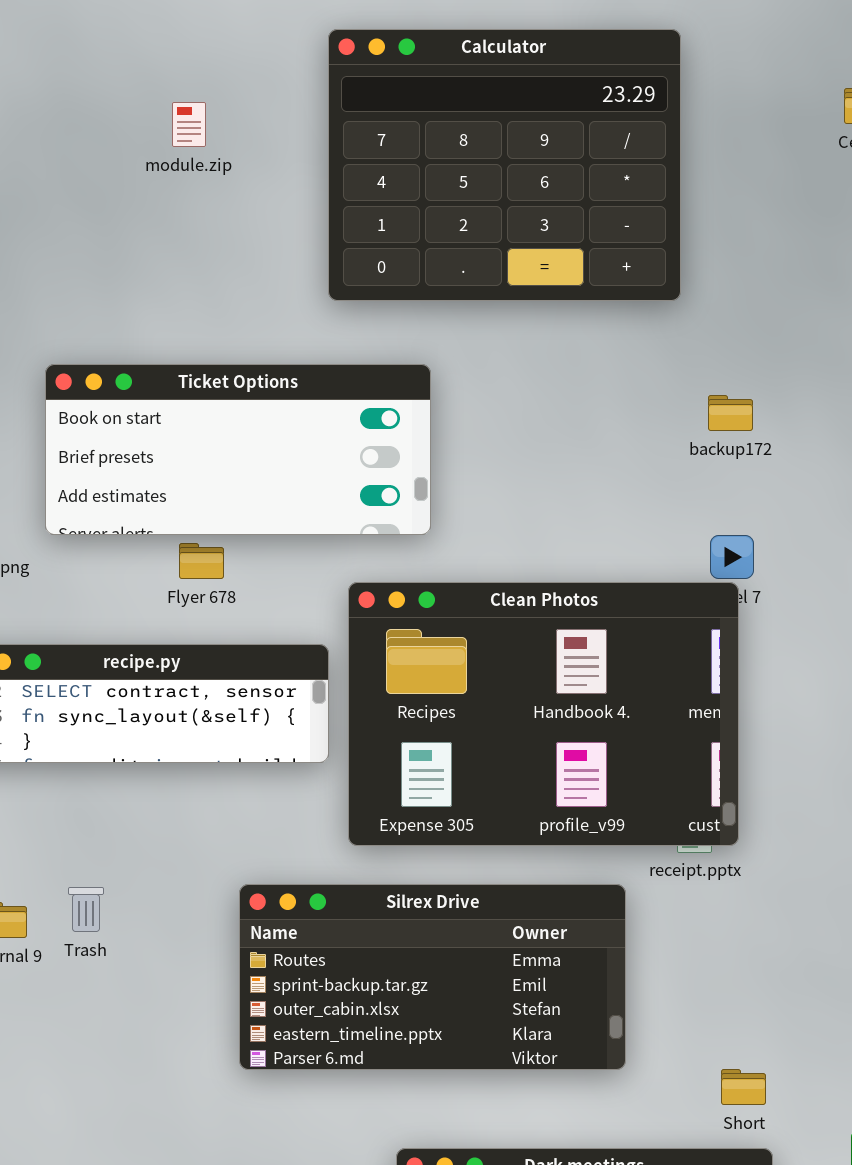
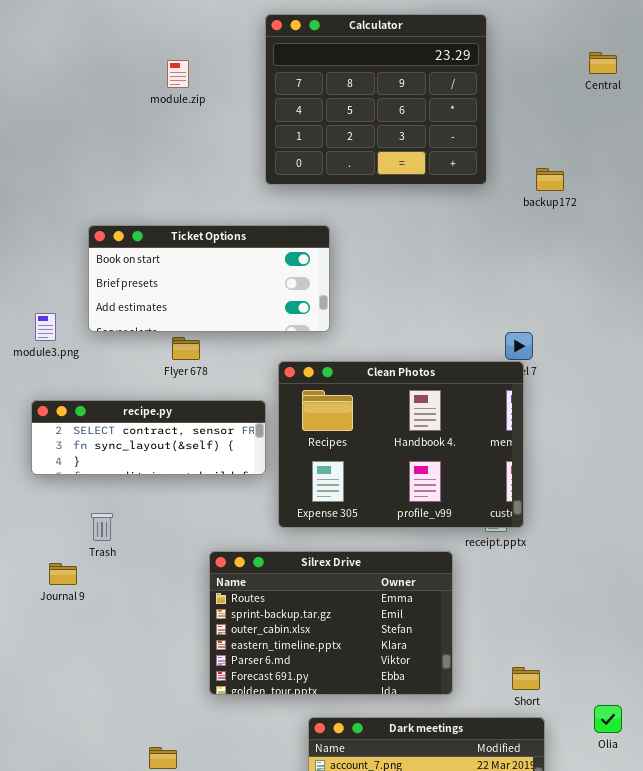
backup172: [708,395,753,431] -> [536,168,564,191], moved
Silrex Drive: [239,884,626,1070] -> [209,551,453,695], resized
Trash: [68,887,104,932] -> [91,513,113,541], moved

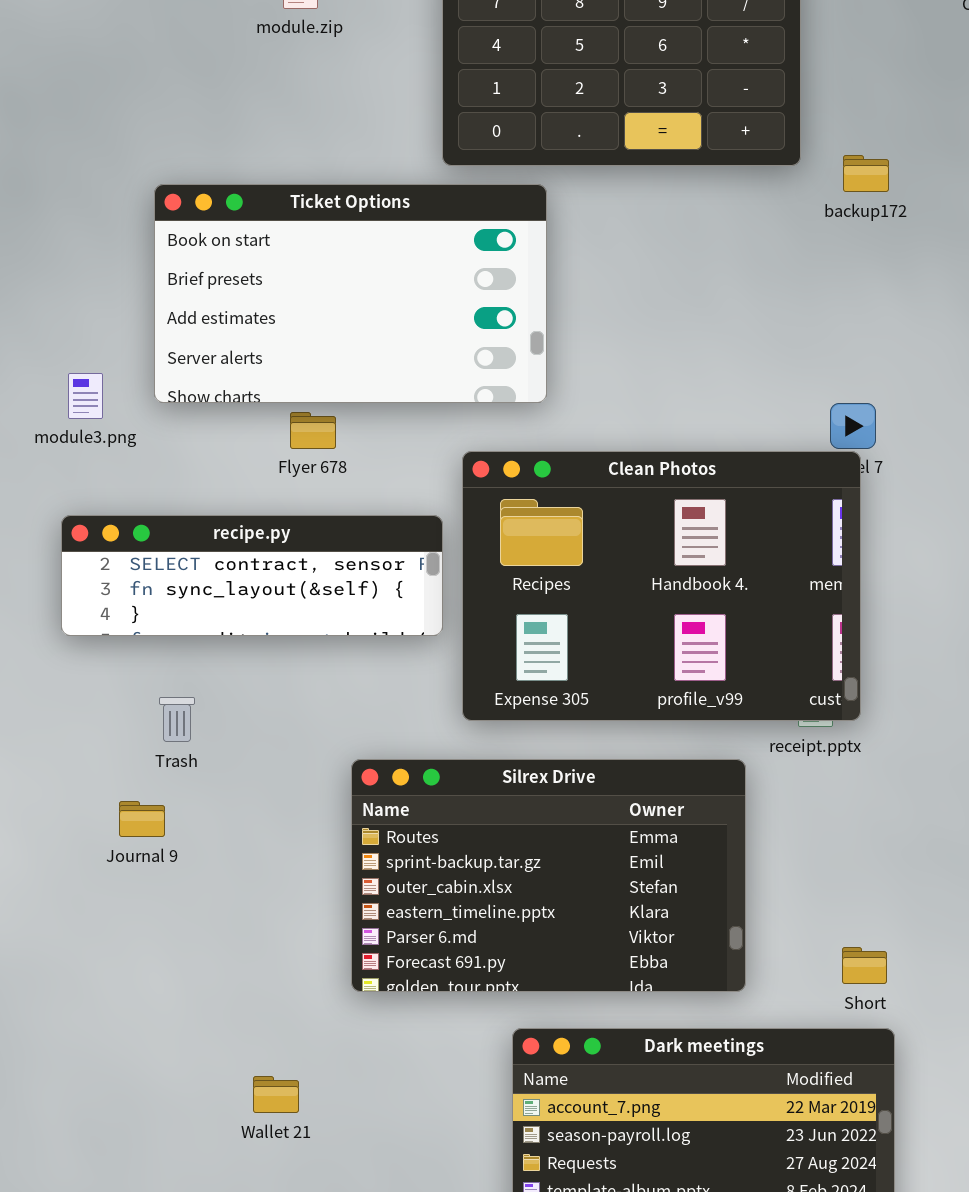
backup172: [536,168,564,191] -> [843,155,889,192], moved
Ticket Options: [88,225,330,332] -> [154,184,547,403], resized
Journal 9: [49,563,77,585] -> [119,801,165,837], moved

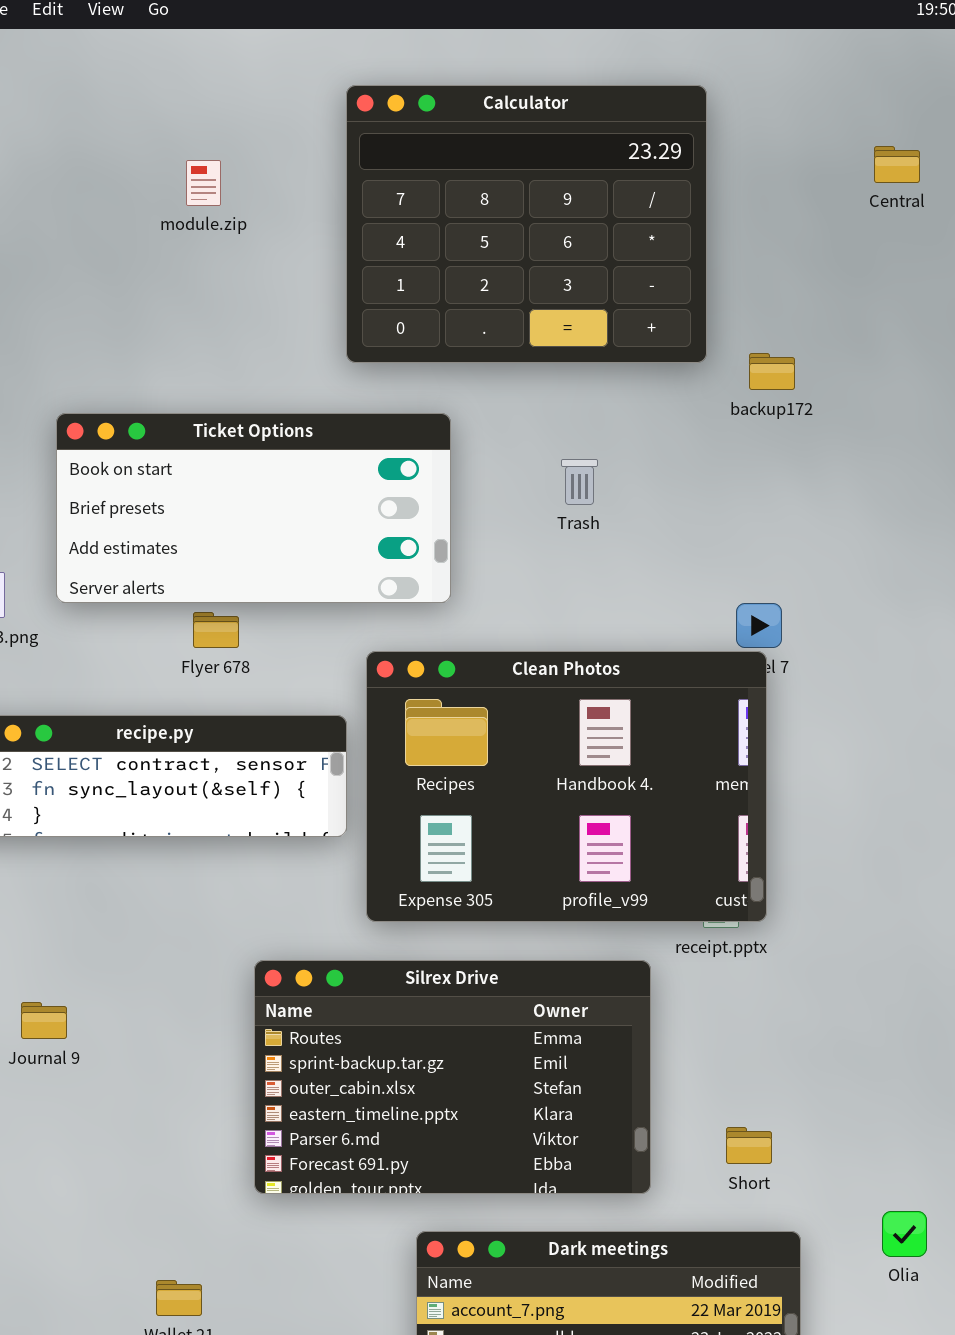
Ticket Options: [154,184,547,403] -> [56,413,451,603], resized
Trash: [159,697,195,742] -> [561,459,598,505], moved
Short: [842,947,887,984] -> [726,1127,772,1164], moved

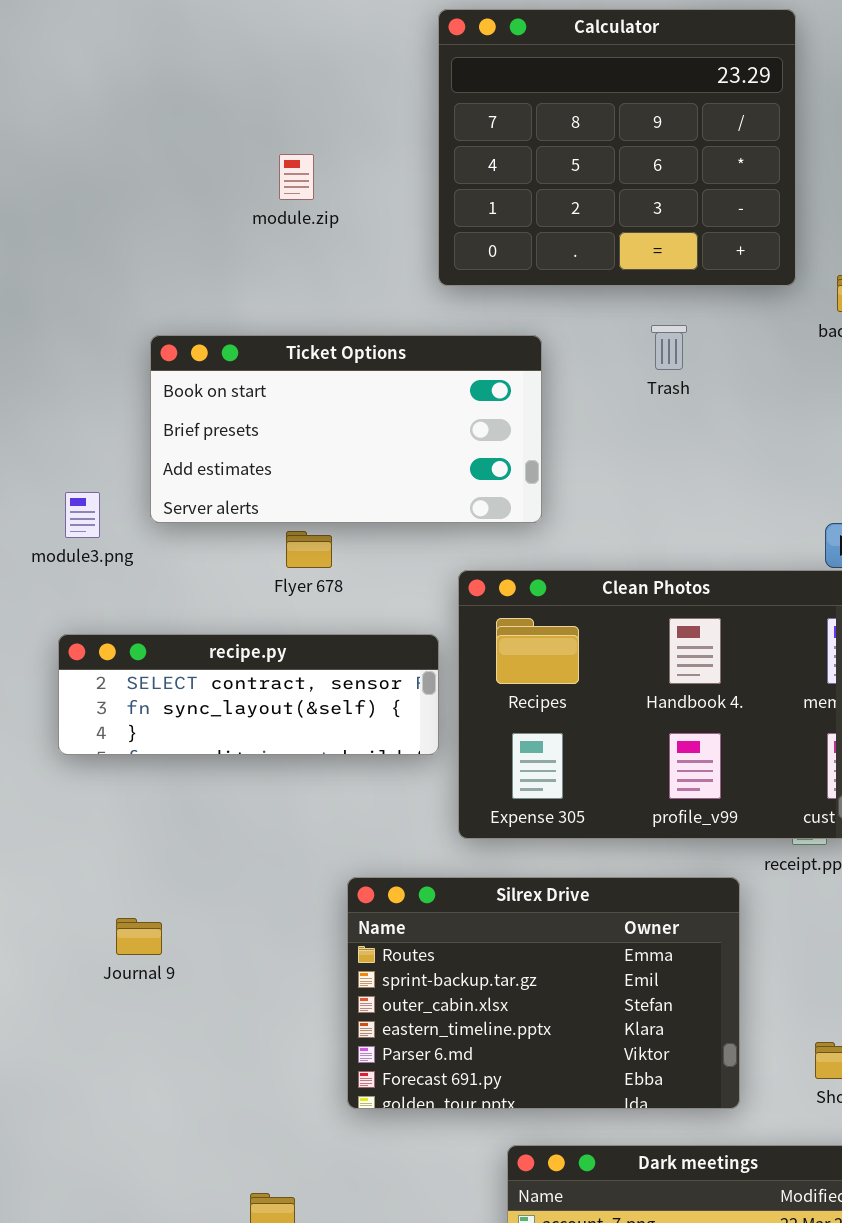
module.zip: [186,160,221,206] -> [279,154,314,200], moved
Trash: [561,459,598,505] -> [651,325,687,370], moved

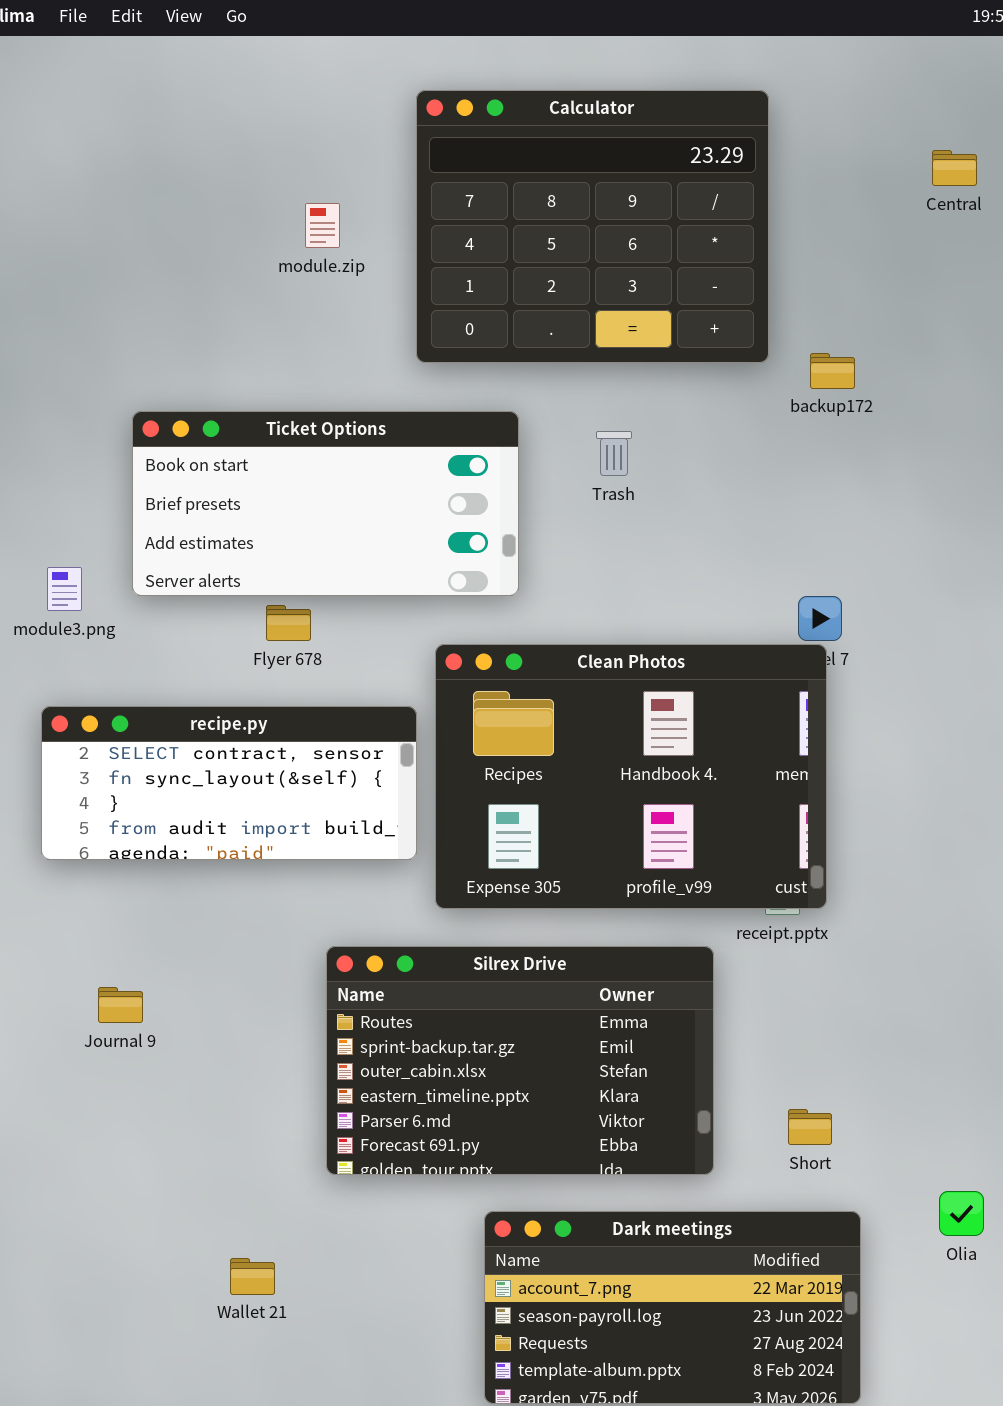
module.zip: [279,154,314,200] -> [305,203,340,248], moved
Trash: [651,325,687,370] -> [596,431,632,476], moved
recipe.py: [58,634,439,755] -> [41,706,417,860], resized

